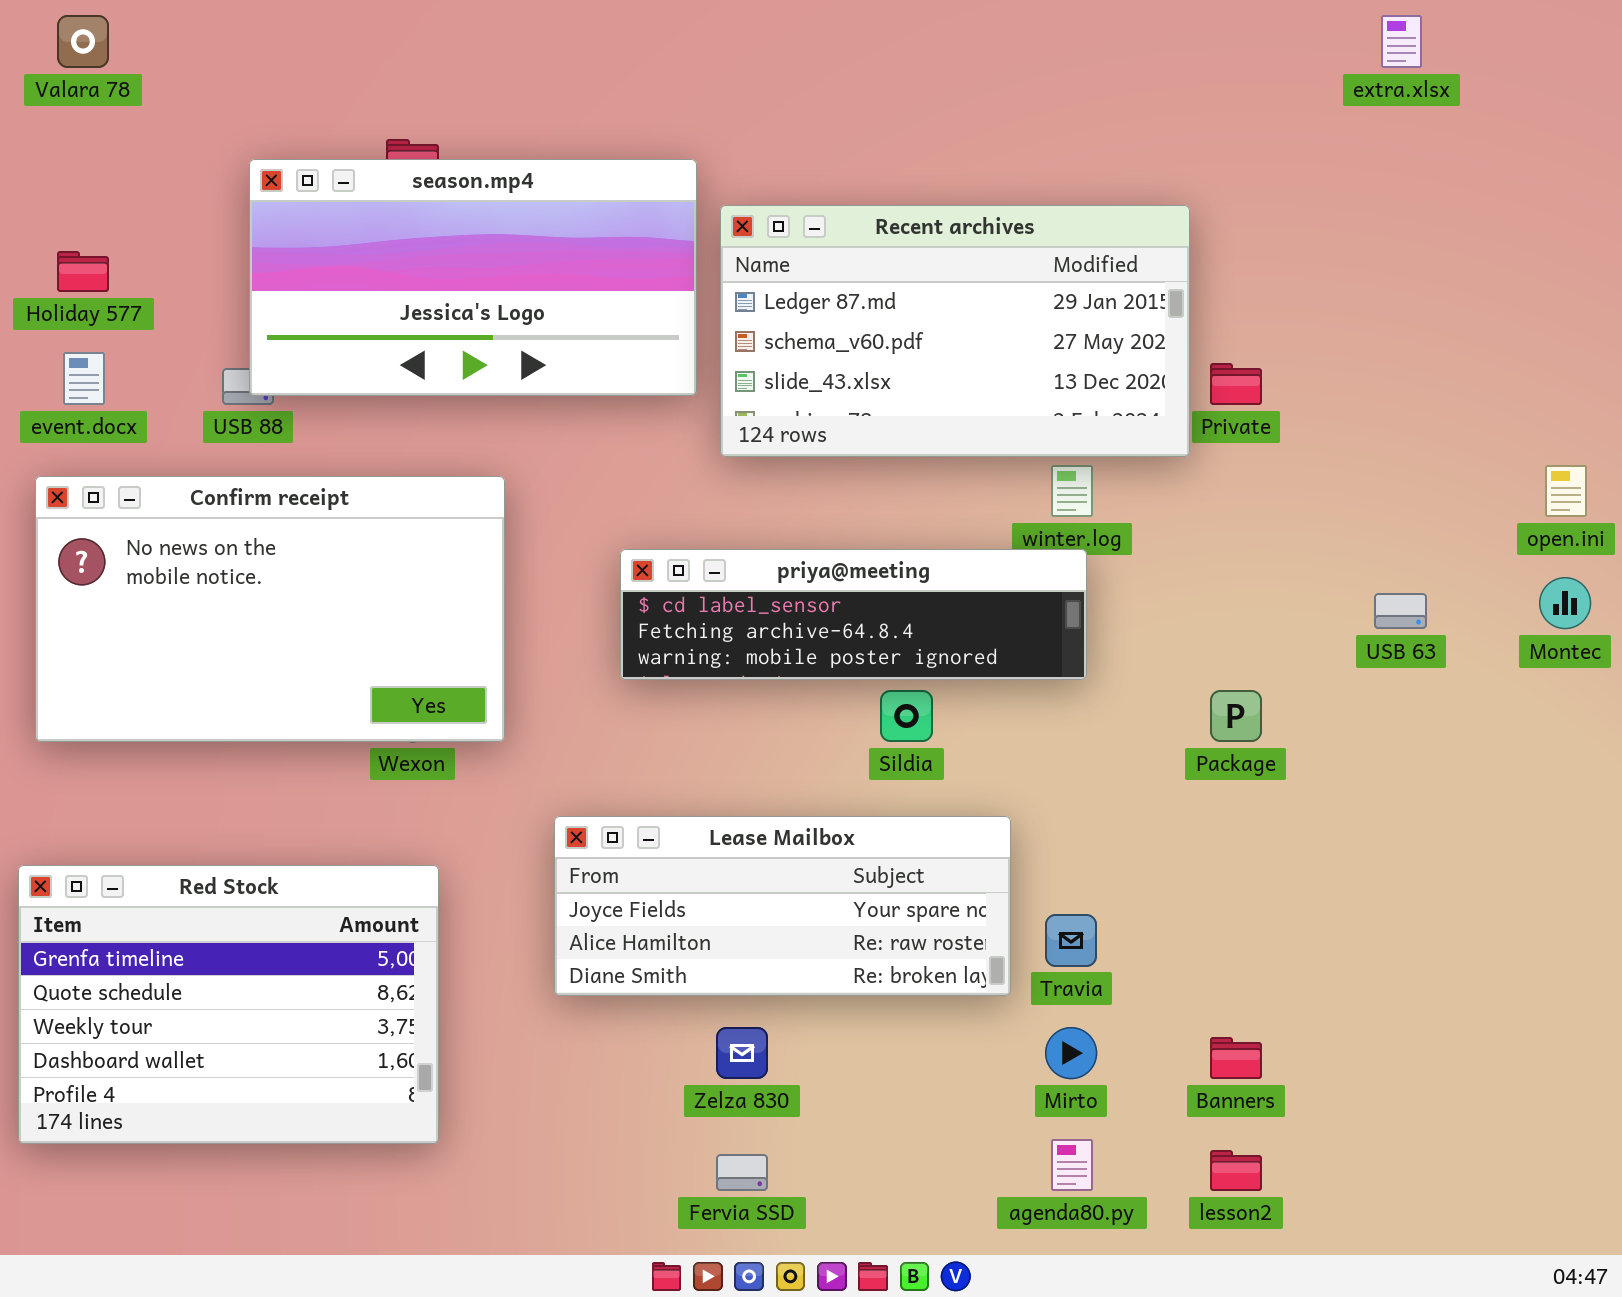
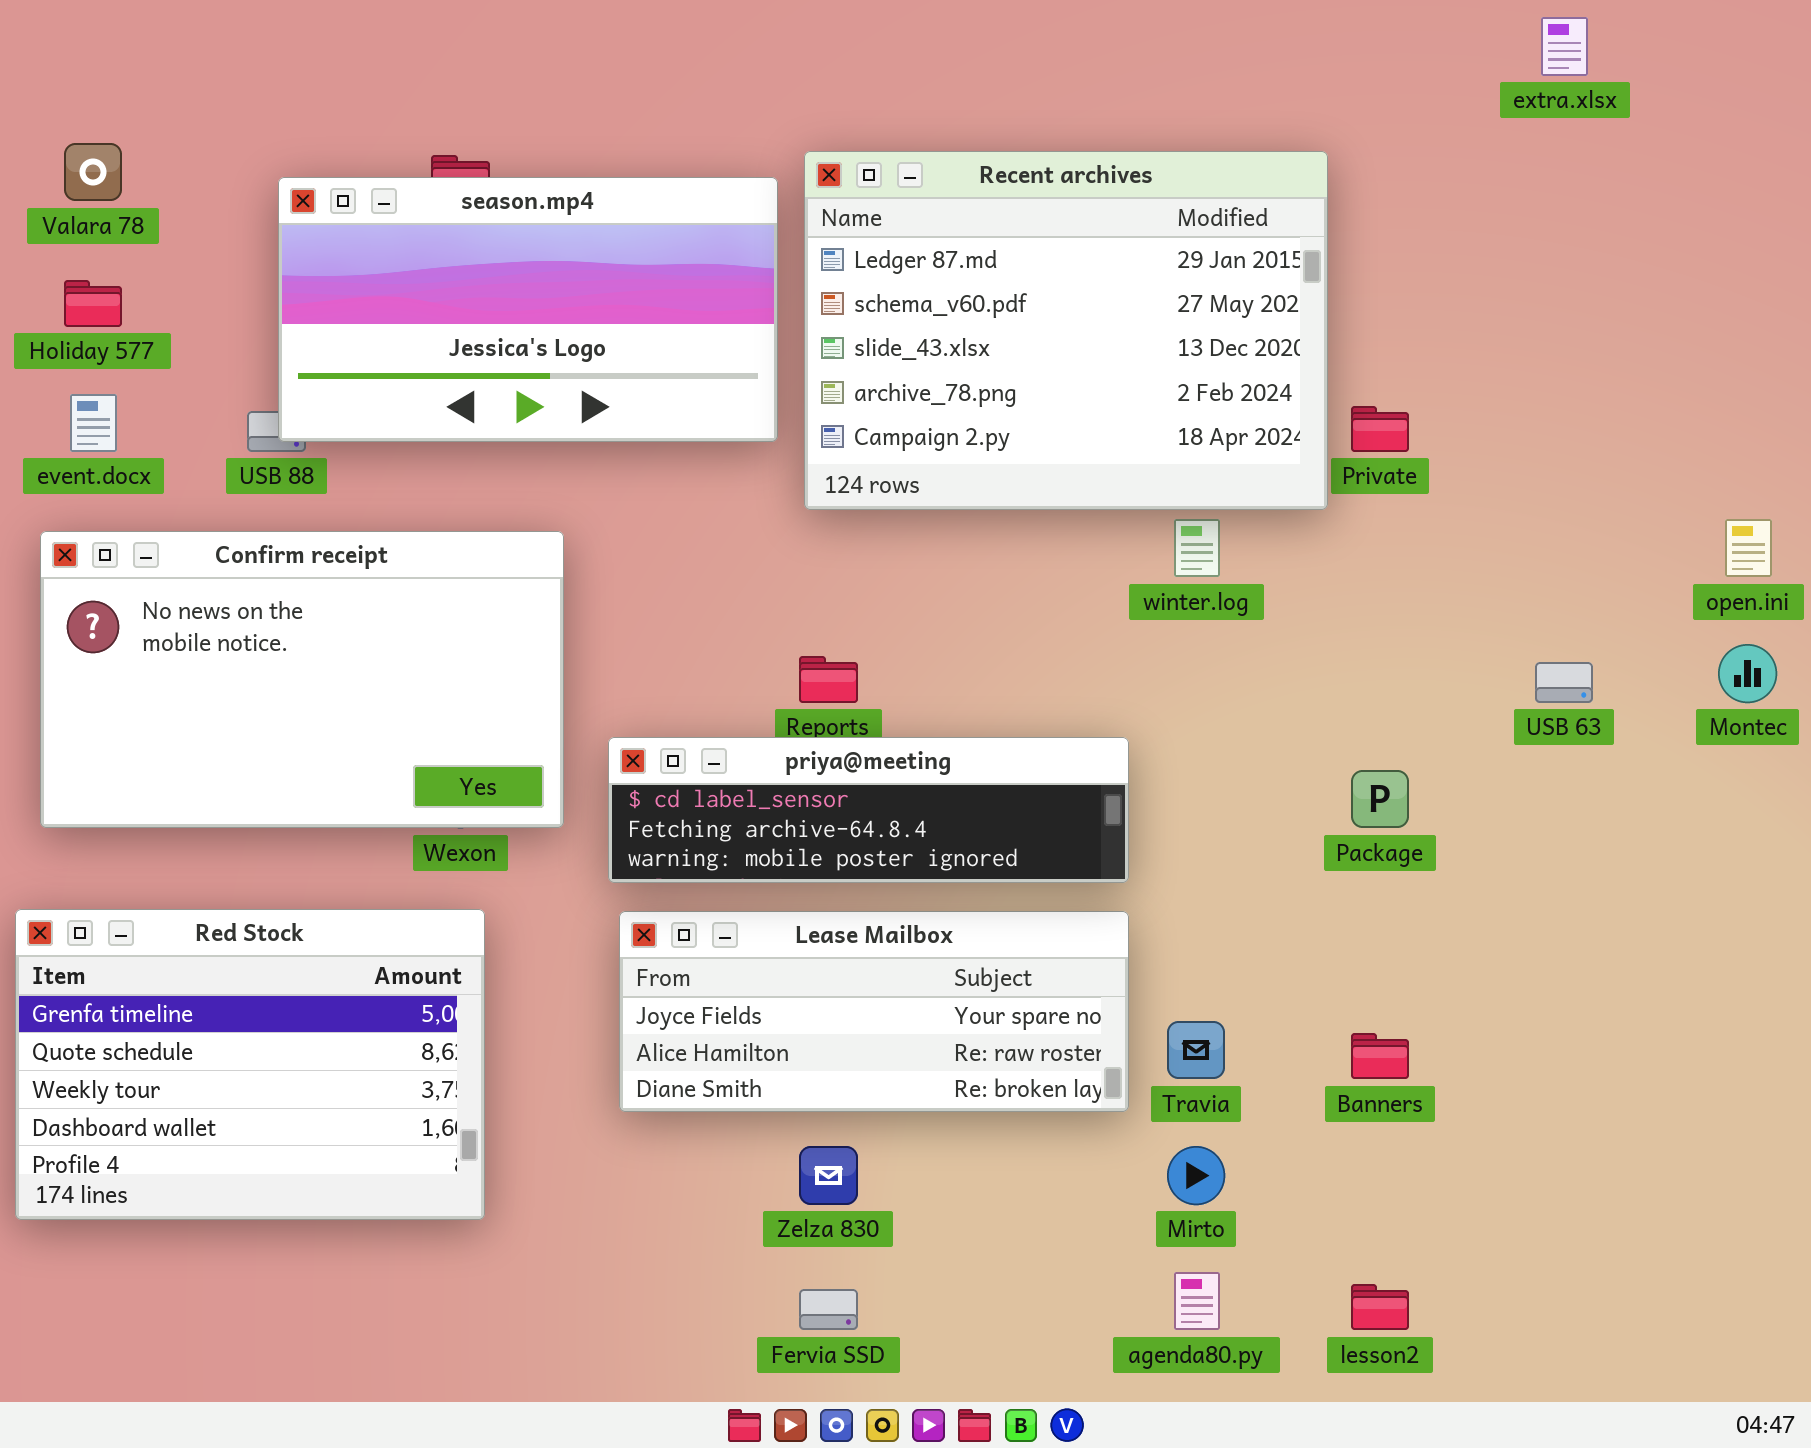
Valara 78: [57,15,109,68] -> [64,143,122,201], moved
Recent archives: [720,205,1190,457] -> [804,151,1328,510], resized
priya@meeting: [620,549,1087,680] -> [608,737,1129,883], moved
Red Stock: [18,865,439,1144] -> [15,909,485,1220], moved
Banners: [1210,1037,1262,1079] -> [1351,1033,1409,1079], moved

